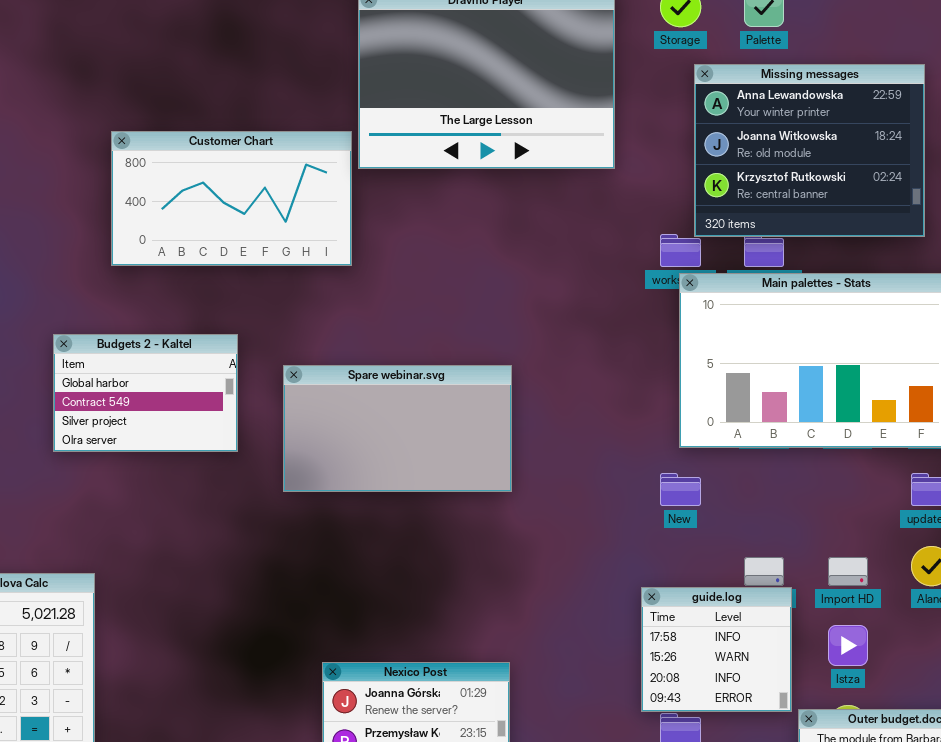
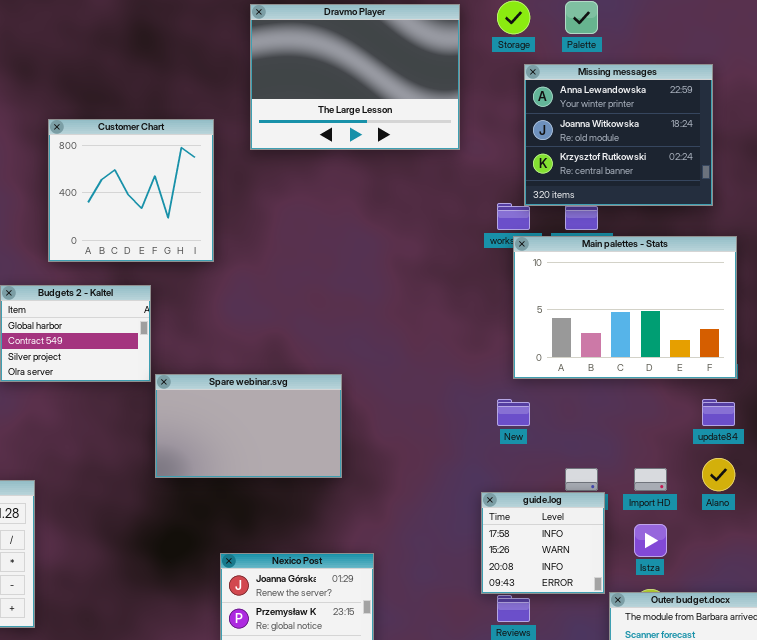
Customer Chart: [111,131,352,266] -> [48,119,214,262], resized
Spare webinar.svg: [283,365,512,492] -> [155,374,342,478], moved

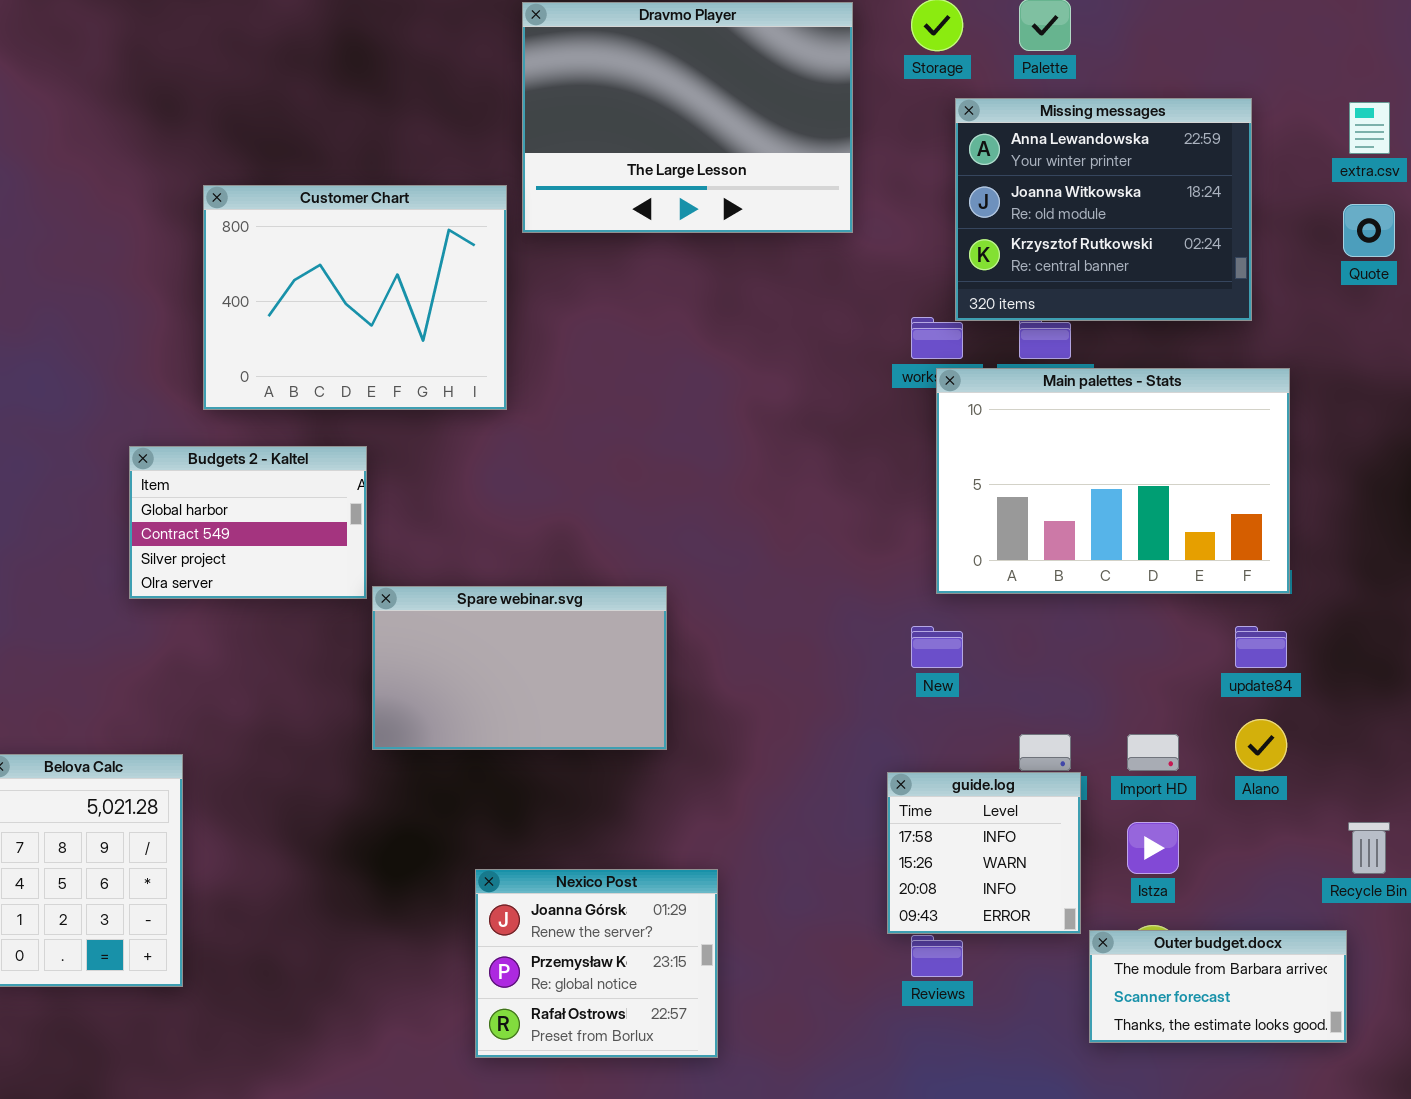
Customer Chart: [48,119,214,262] -> [203,185,507,410], resized

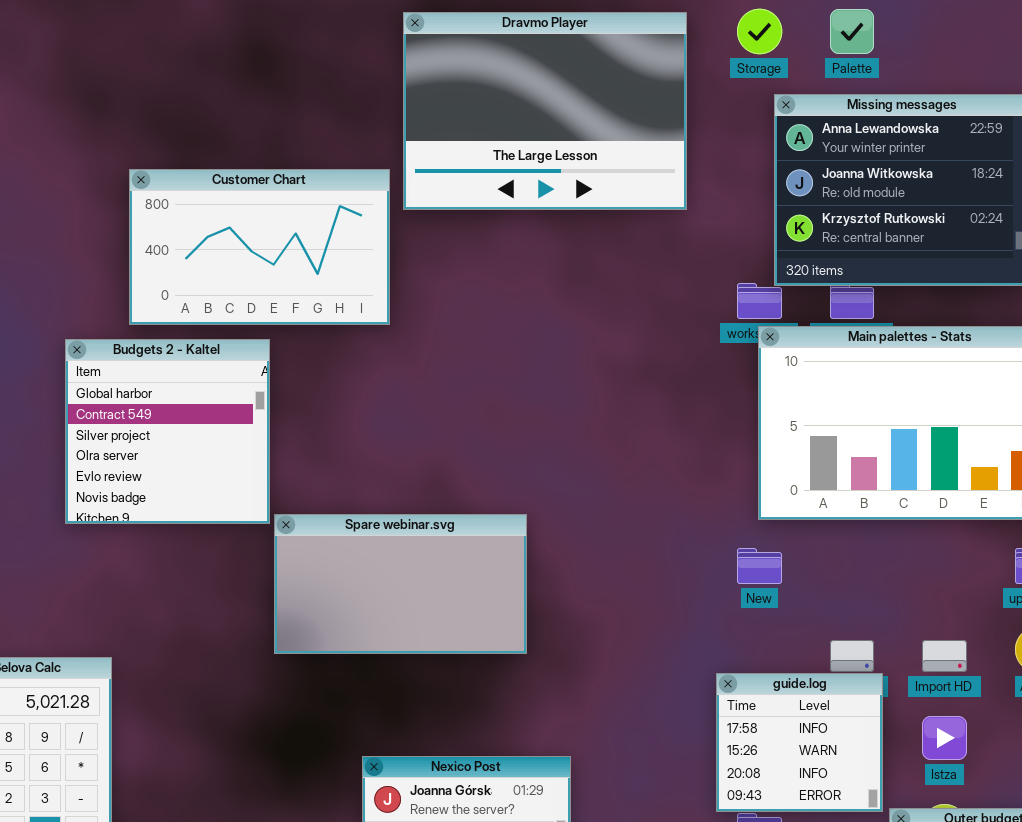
Customer Chart: [203,185,507,410] -> [129,169,390,325], resized
Budgets 2 - Kaltel: [129,446,367,599] -> [65,339,270,524], resized

